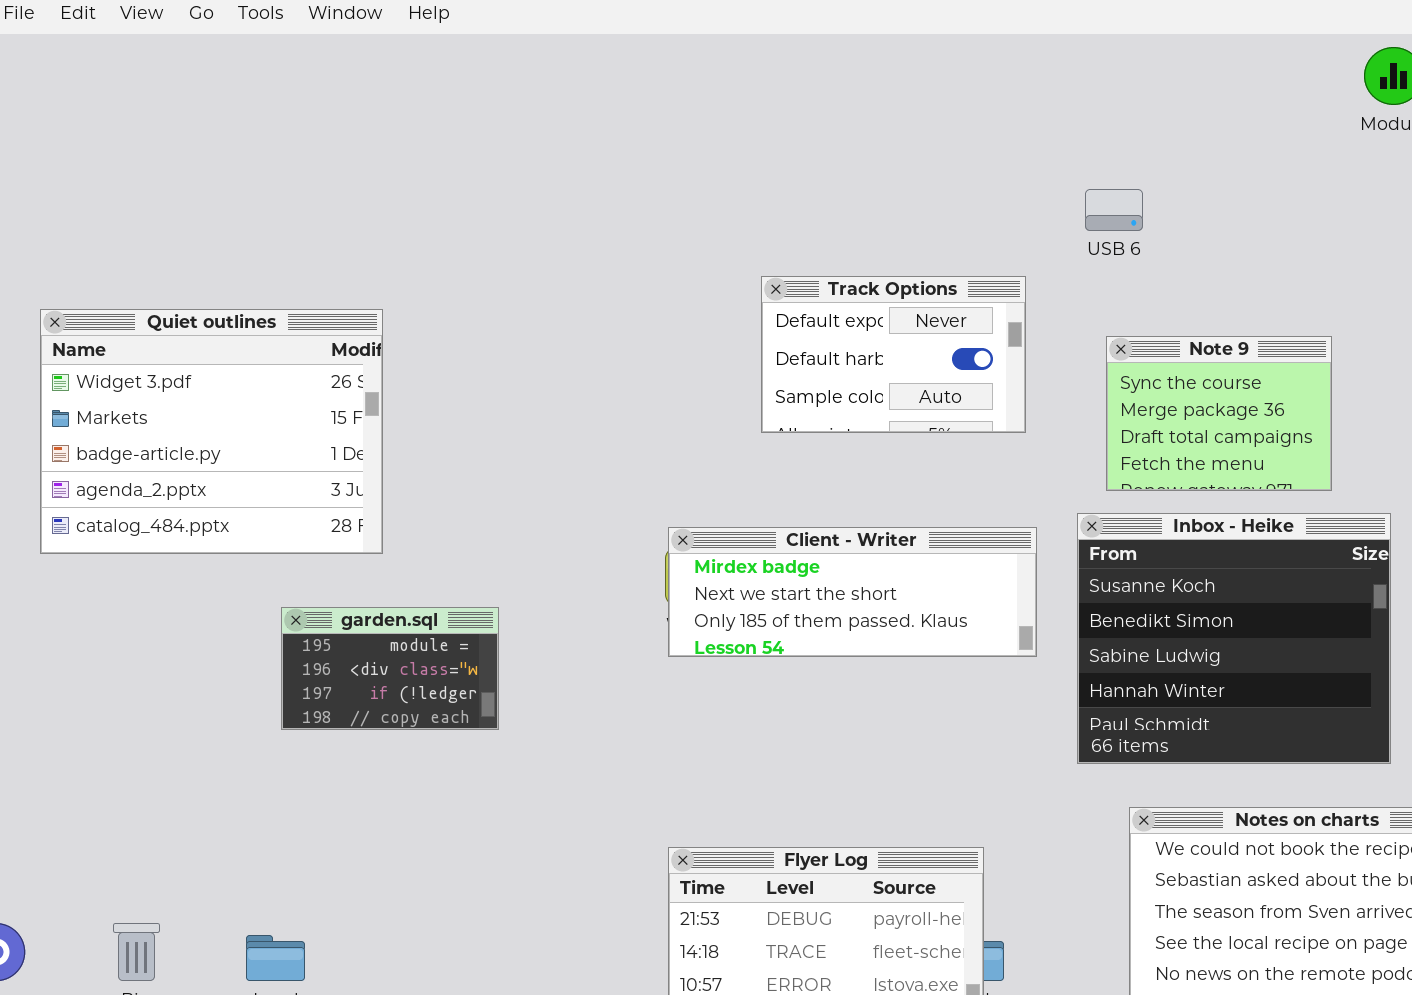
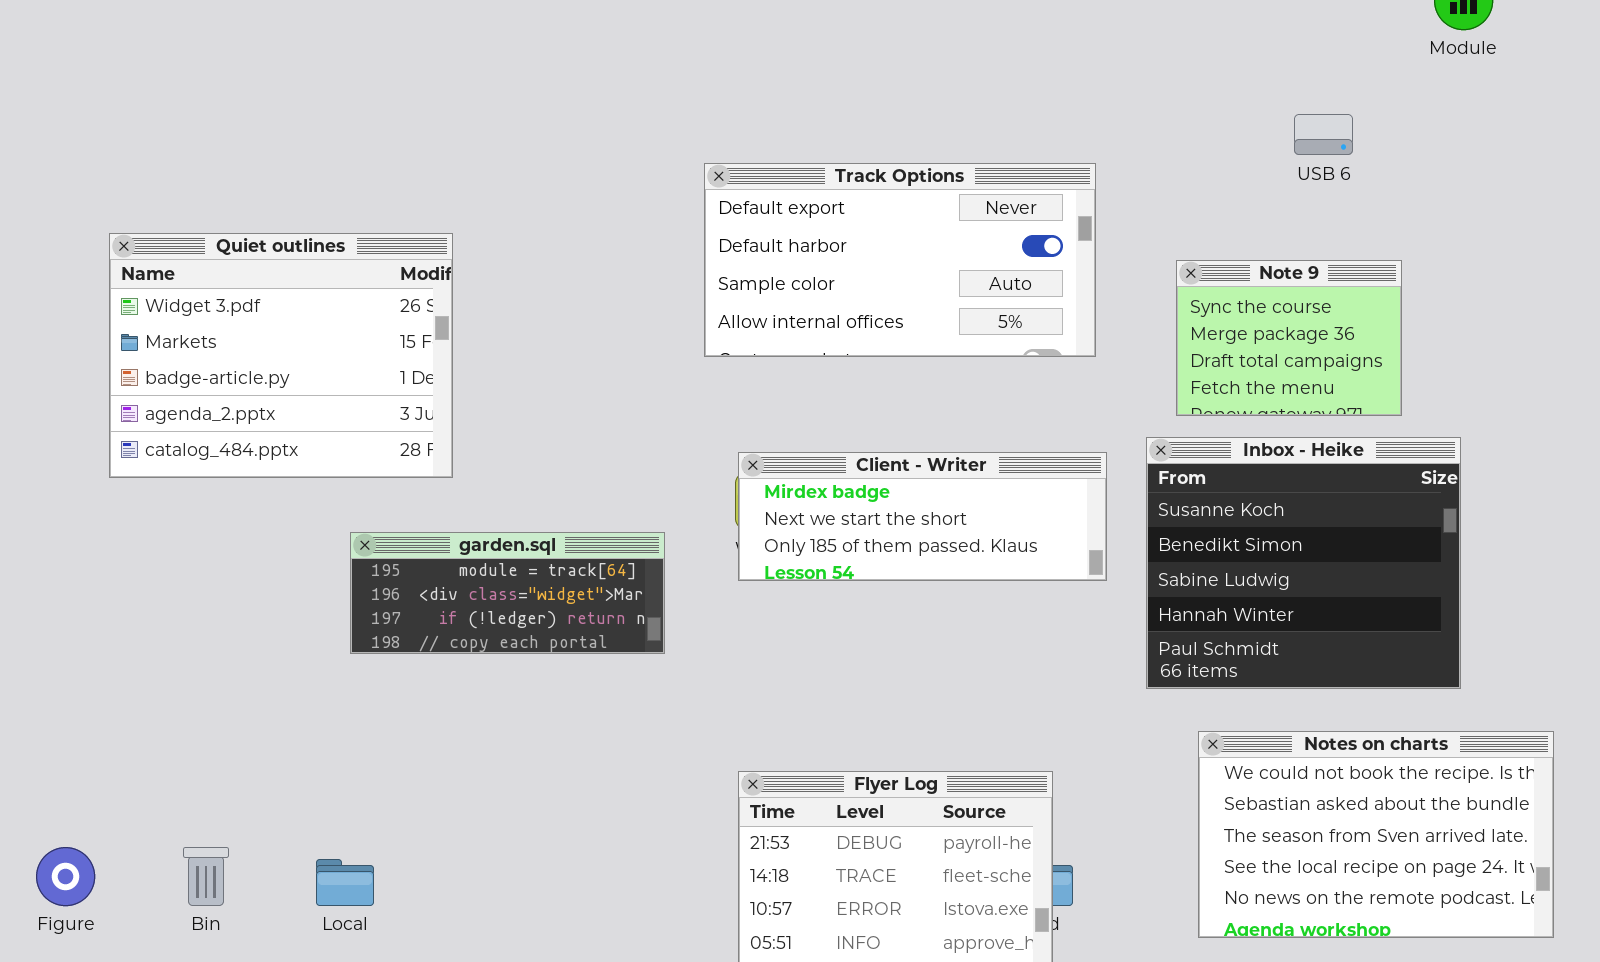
USB 6: [1085,189,1143,231] -> [1294,114,1353,155], moved
Track Options: [761,276,1026,433] -> [704,163,1096,357], resized
garden.sql: [281,607,499,730] -> [350,532,665,654], resized

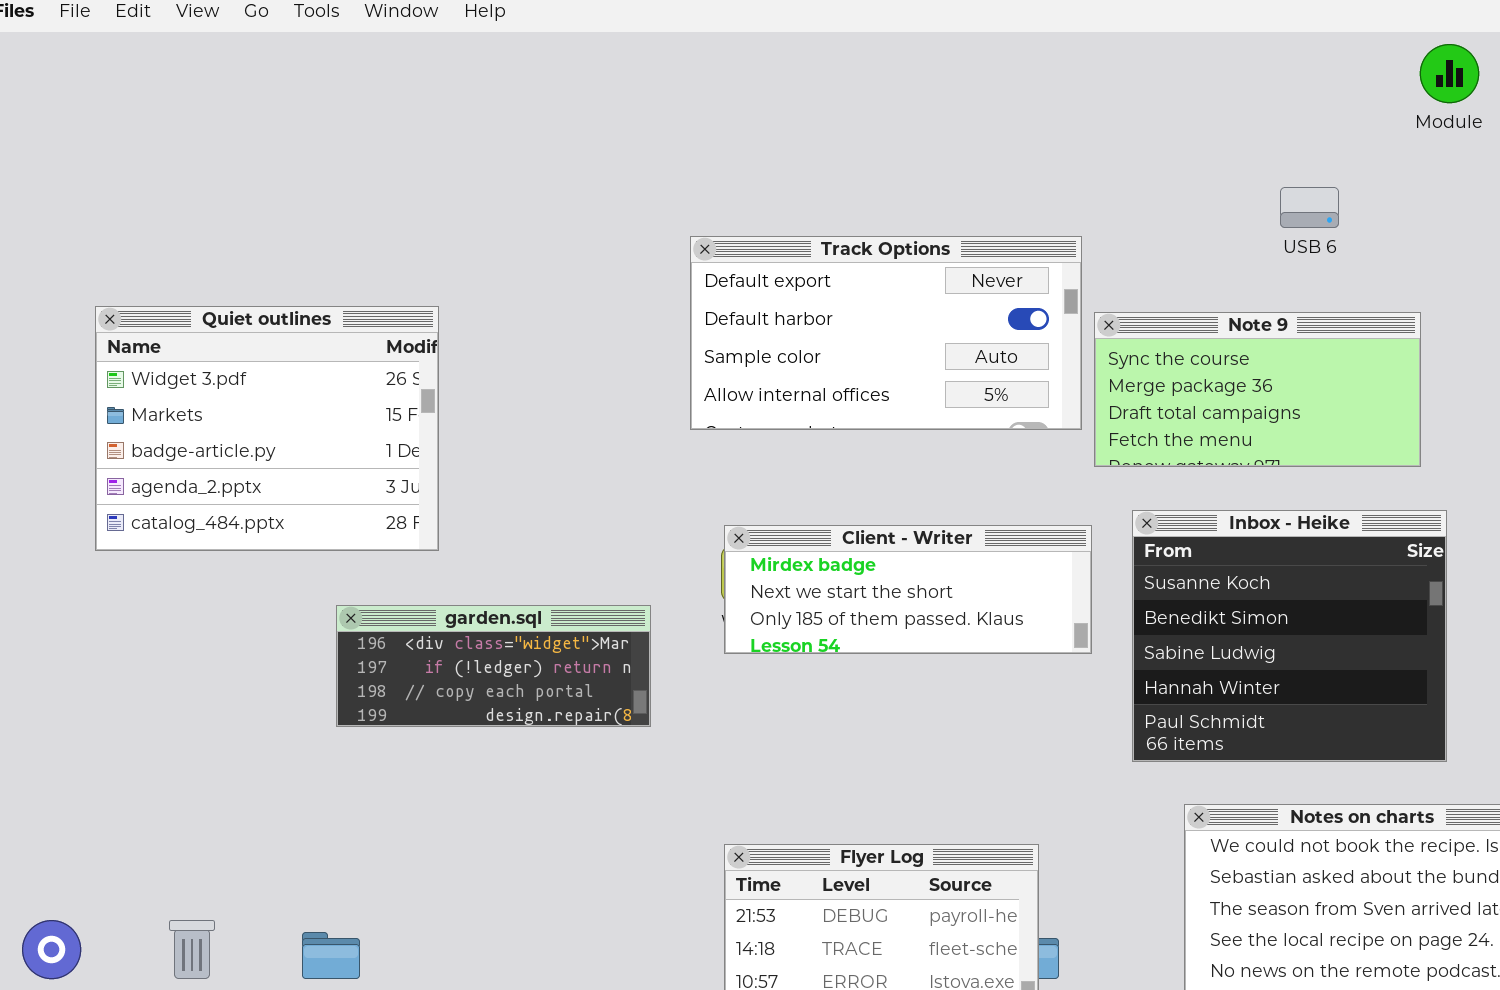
Note 9: [1176,260,1402,416] -> [1094,312,1421,467], moved, resized
garden.sql: [350,532,665,654] -> [336,605,651,727], scrolled down 1 row

